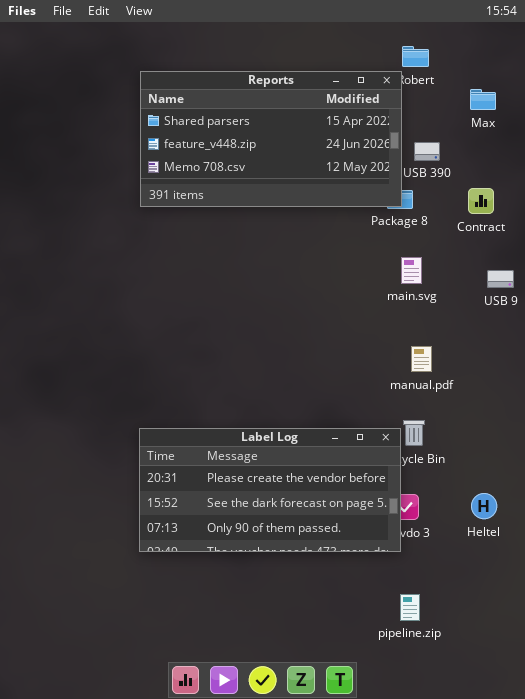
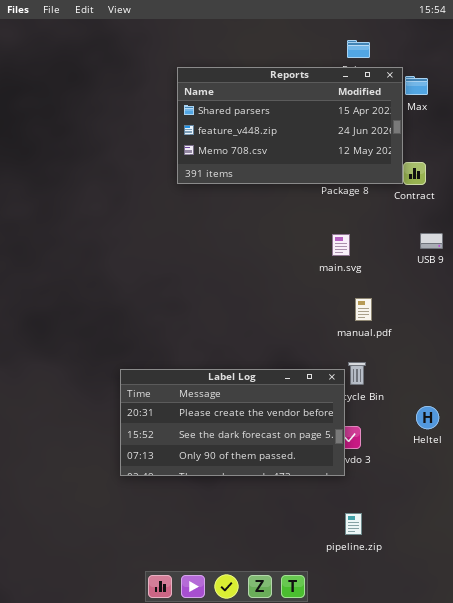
Reports: [140,71,402,207] -> [177,67,403,184], moved
main.svg: [401,257,422,284] -> [332,234,350,256], moved
Heltel: [471,493,497,519] -> [416,406,439,429], moved

